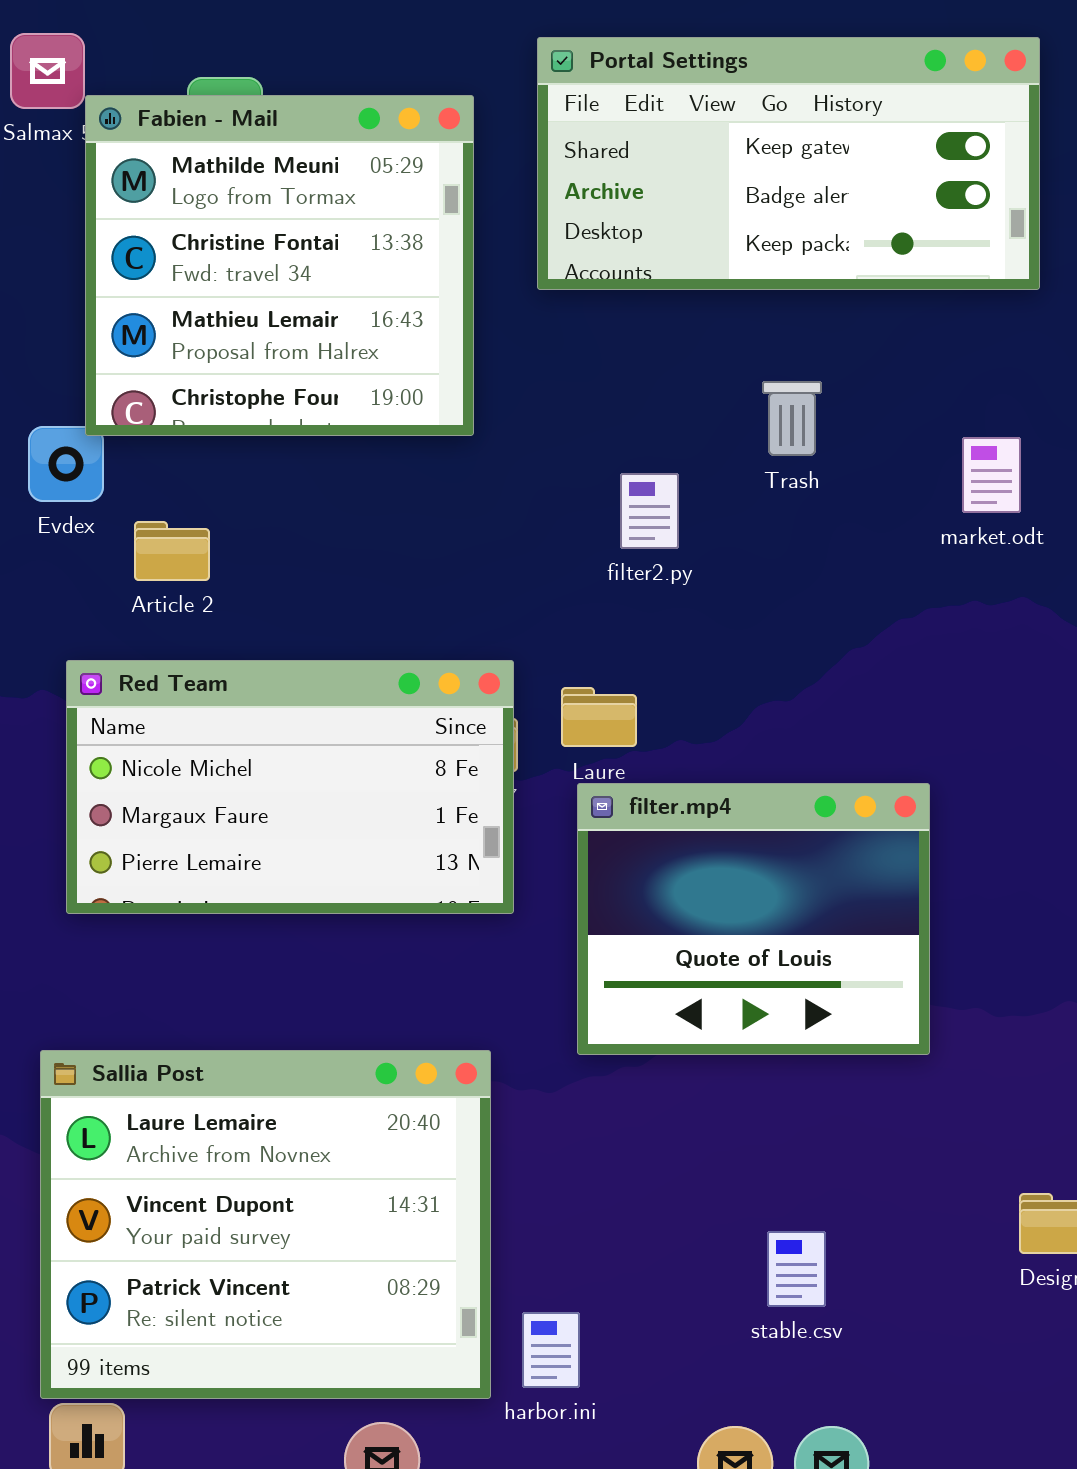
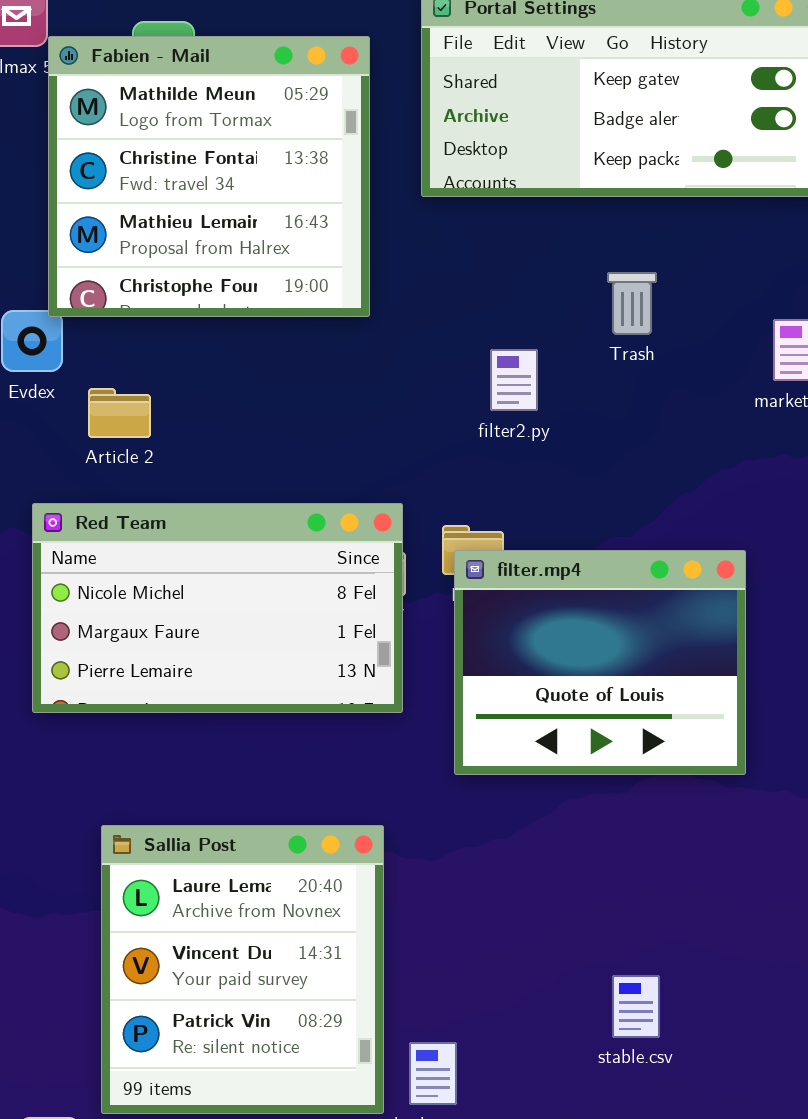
filter.mp4: [577,783,930,1055] -> [454,550,746,775], moved
Sallia Post: [40,1050,491,1399] -> [101,825,384,1114], resized

